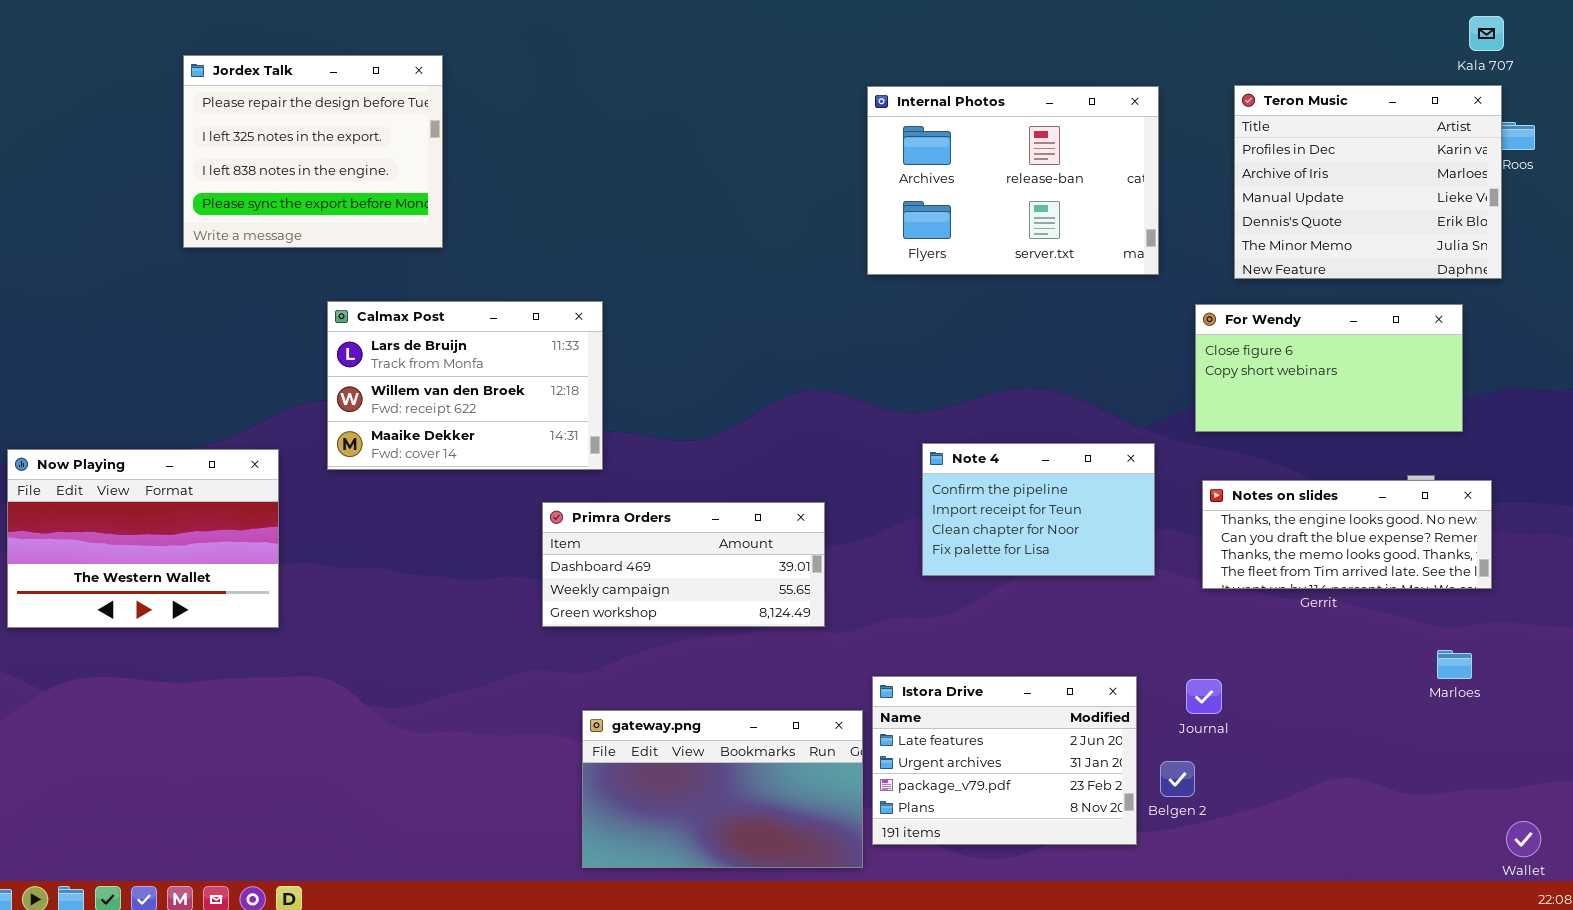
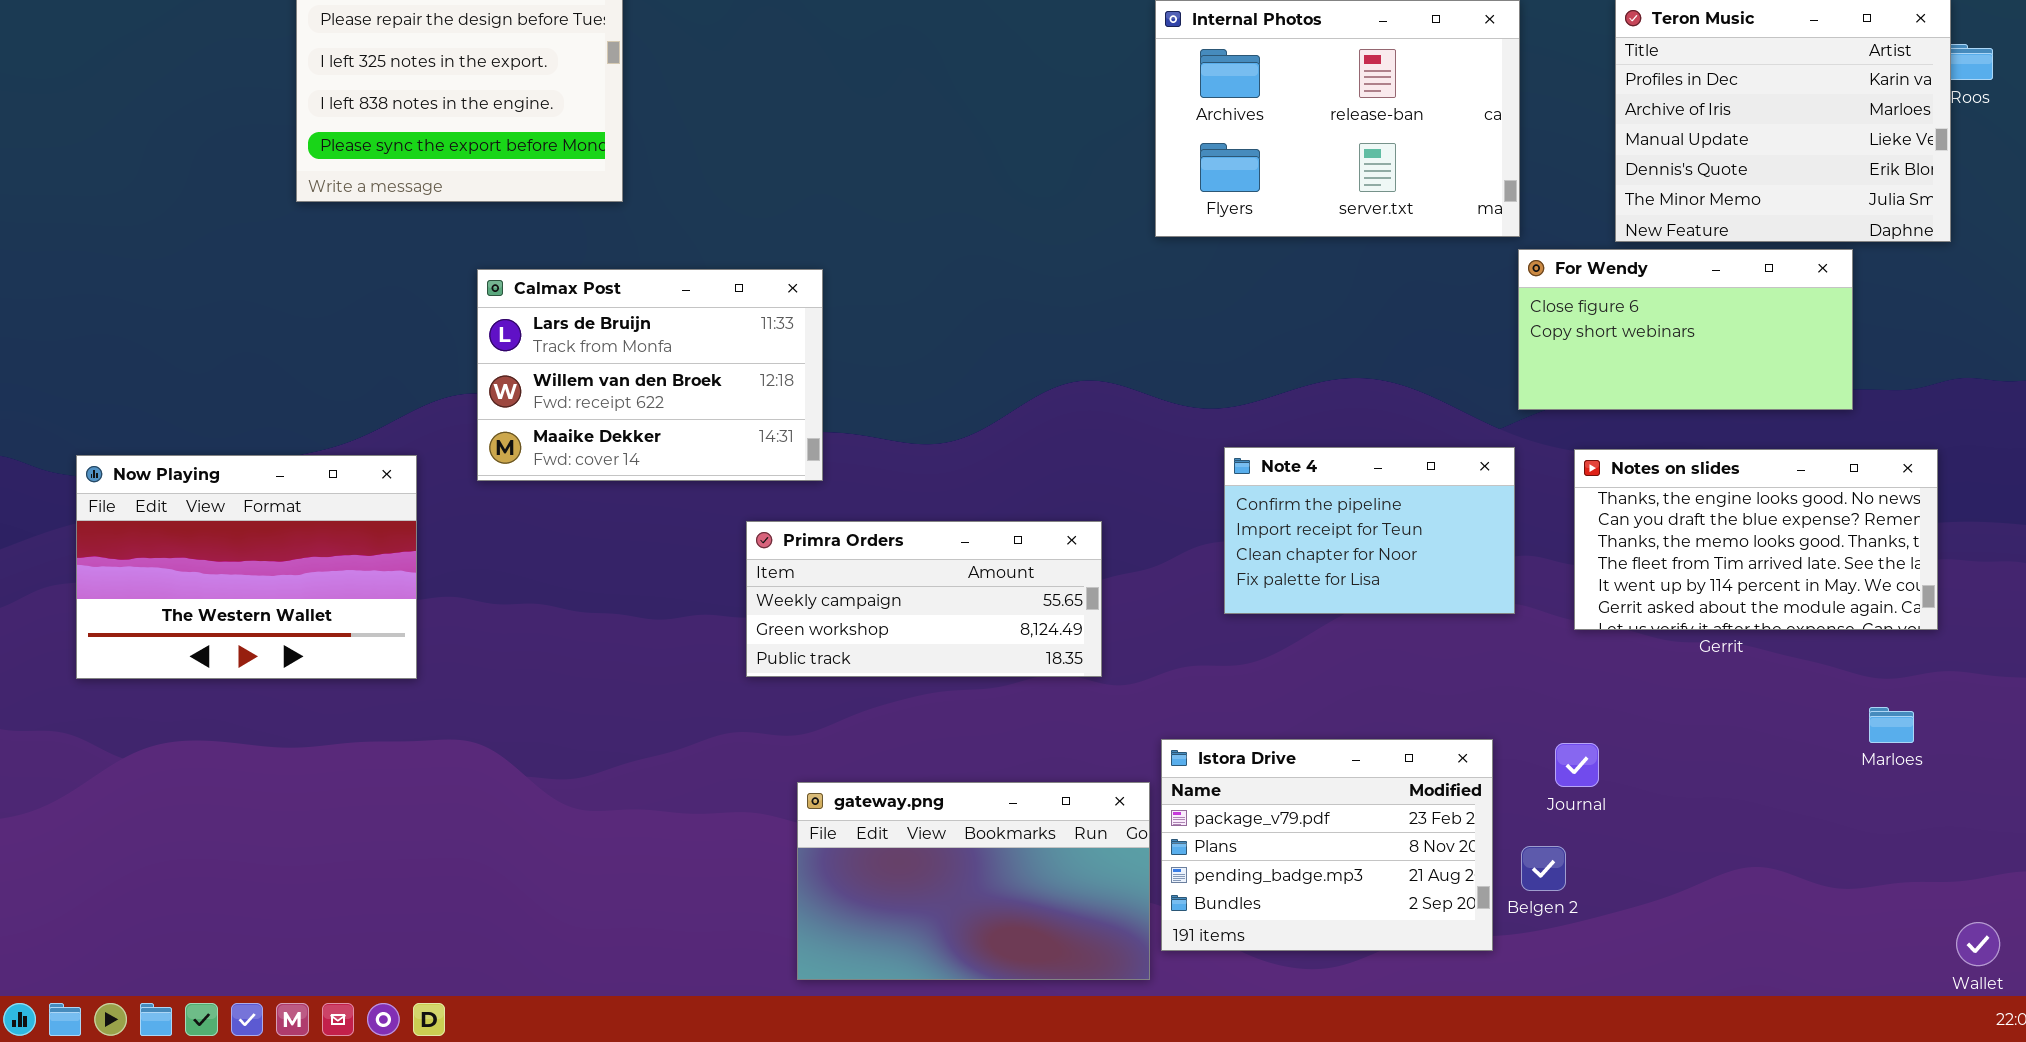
For Wendy: [1195,304,1463,432] -> [1518,249,1853,410], moved
Notes on slides: [1202,480,1492,589] -> [1574,449,1938,630], resized
Primra Orders: [542,502,825,627] -> [746,521,1102,677], scrolled down 1 row
Istora Drive: [872,676,1137,845] -> [1161,739,1493,951], scrolled down 2 rows

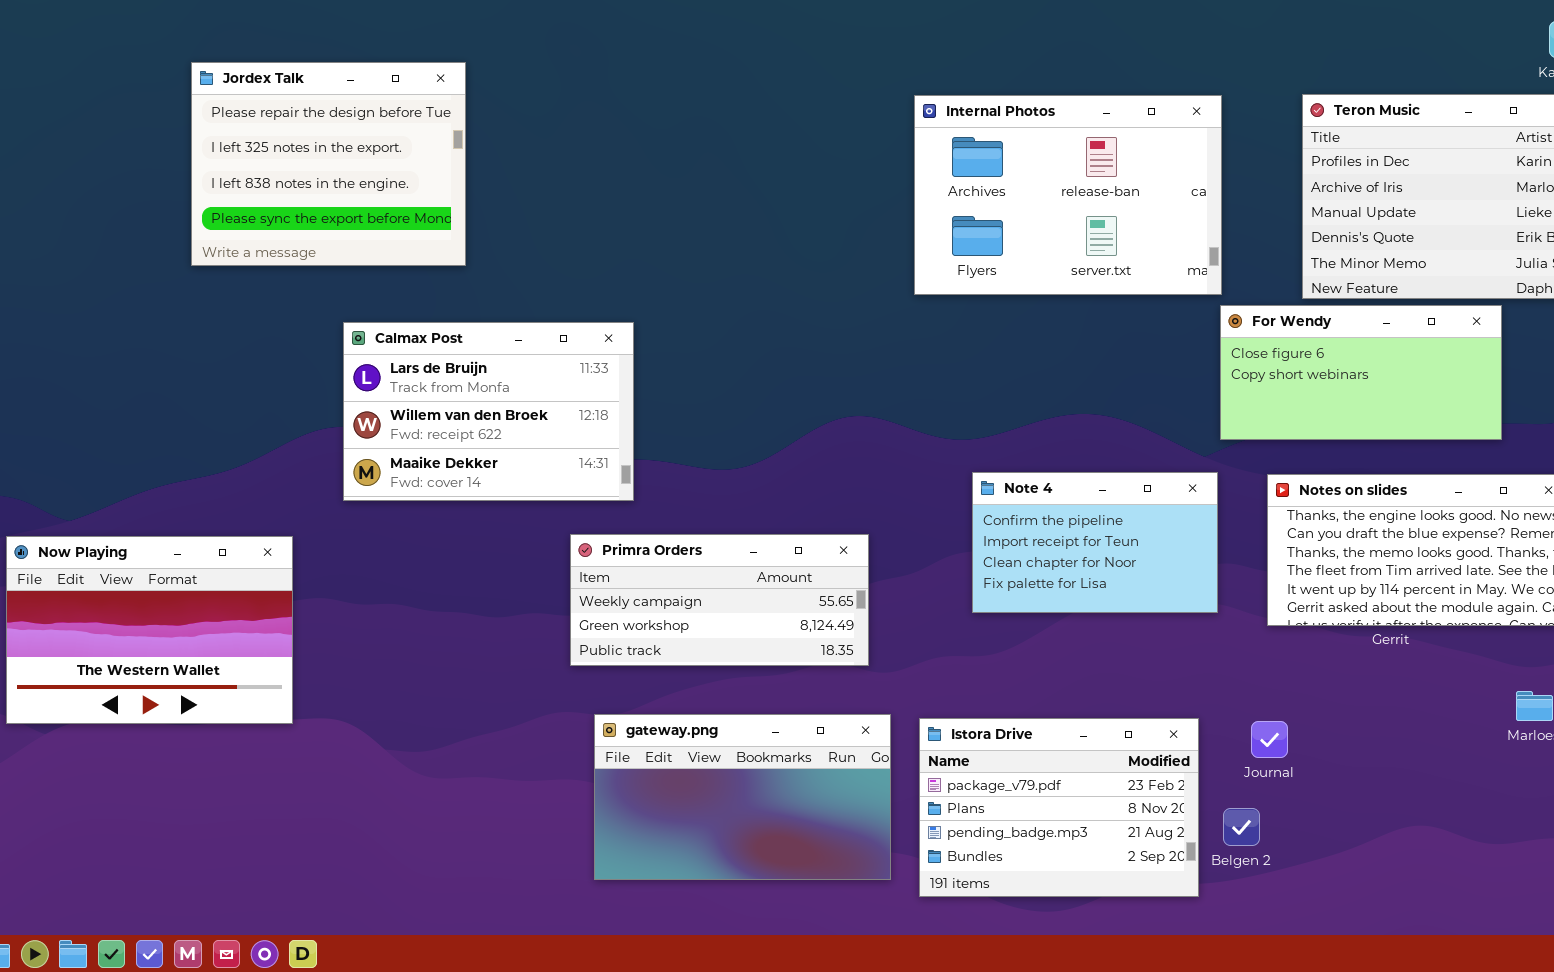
Now Playing: [76,455,417,679] -> [6,536,293,724], moved
gateway.png: [797,782,1150,980] -> [594,714,891,880], moved

